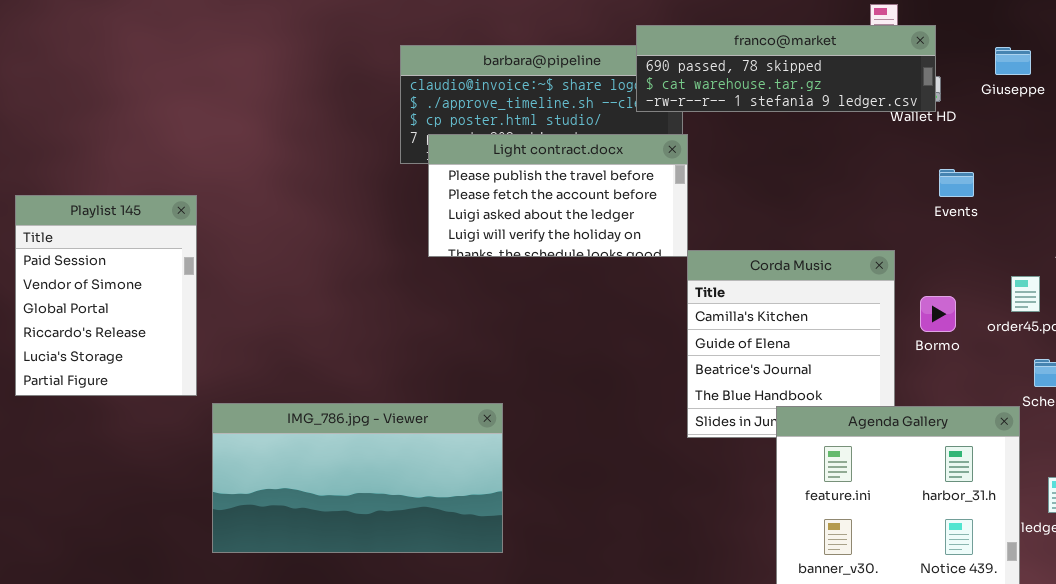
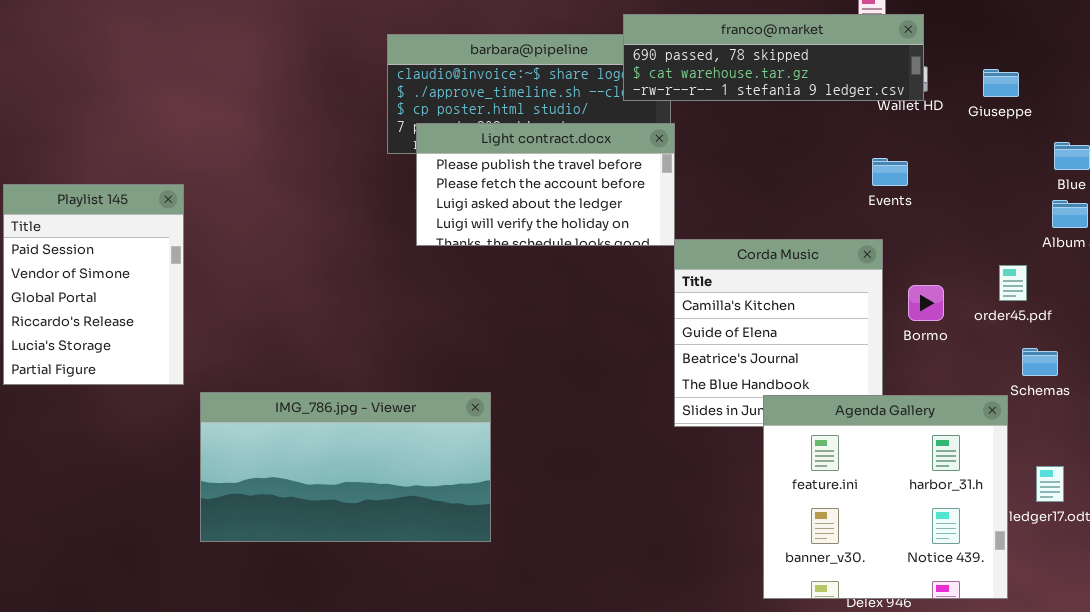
Giuseppe: [995,47,1031,75] -> [983,69,1019,97], moved
Events: [939,169,974,197] -> [872,158,908,186], moved

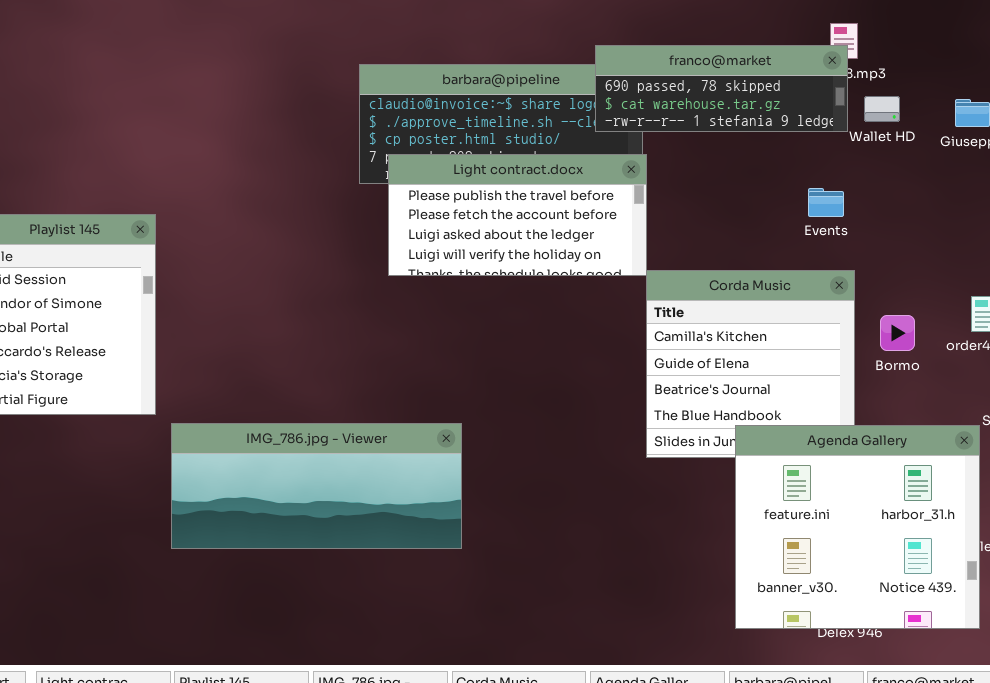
franco@market: [623,14,924,101] -> [595,45,848,132], resized
Events: [872,158,908,186] -> [808,188,844,217], moved
IMG_786.jpg - Viewer: [200,392,491,542] -> [171,423,462,549], resized

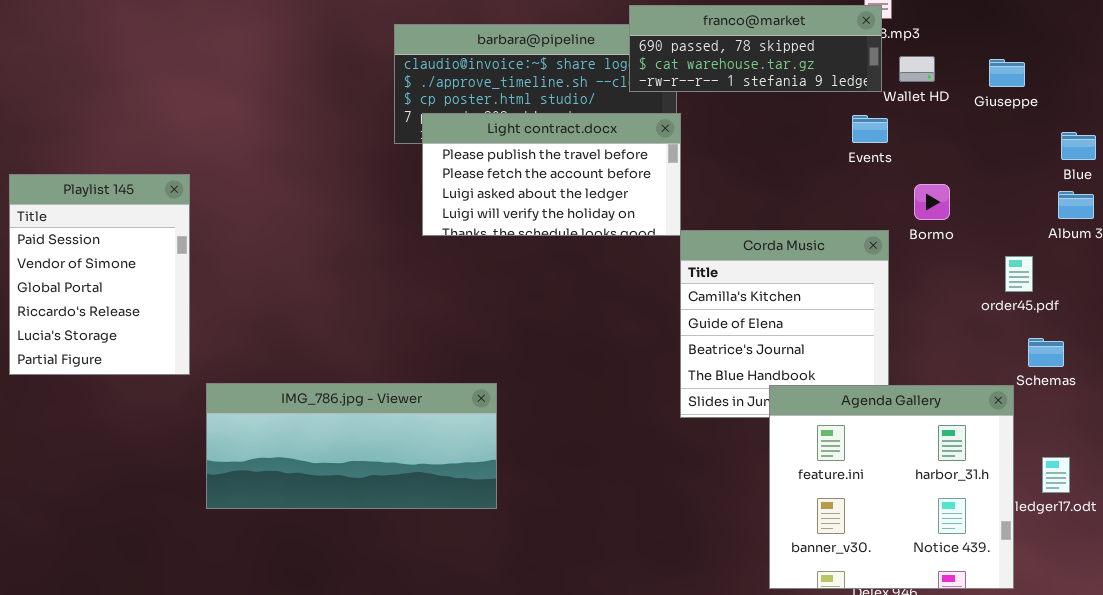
Events: [808,188,844,217] -> [852,115,888,143], moved
Bormo: [880,315,915,351] -> [914,184,950,220], moved

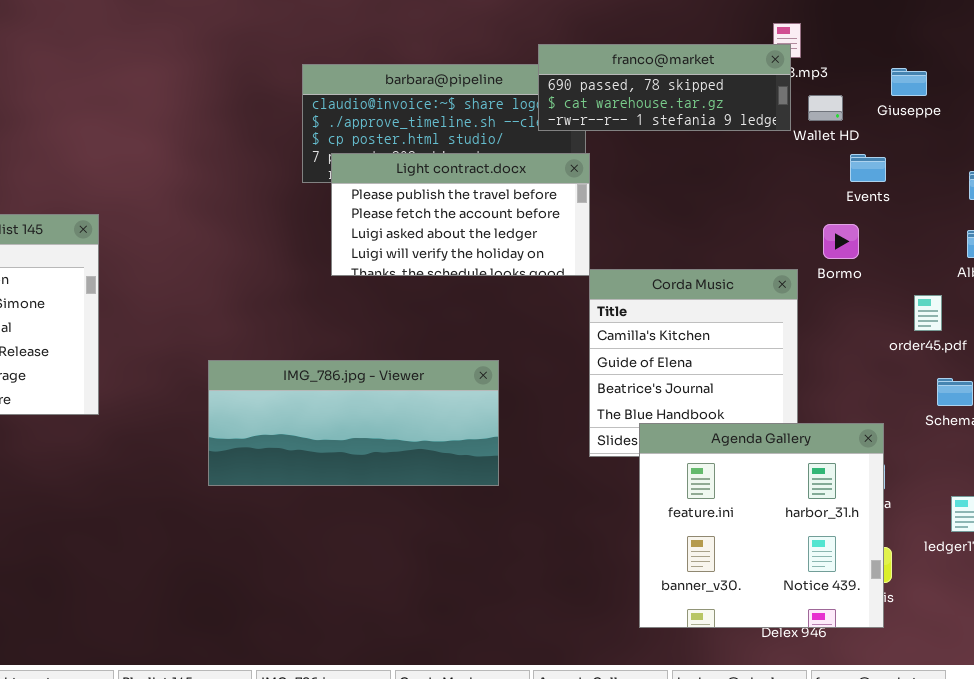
Giuseppe: [989,59,1025,87] -> [891,68,927,96], moved
Events: [852,115,888,143] -> [850,154,886,182], moved
IMG_786.jpg - Viewer: [206,383,497,509] -> [208,360,499,486], moved
Agenda Gallery: [769,385,1014,589] -> [639,423,884,628], moved

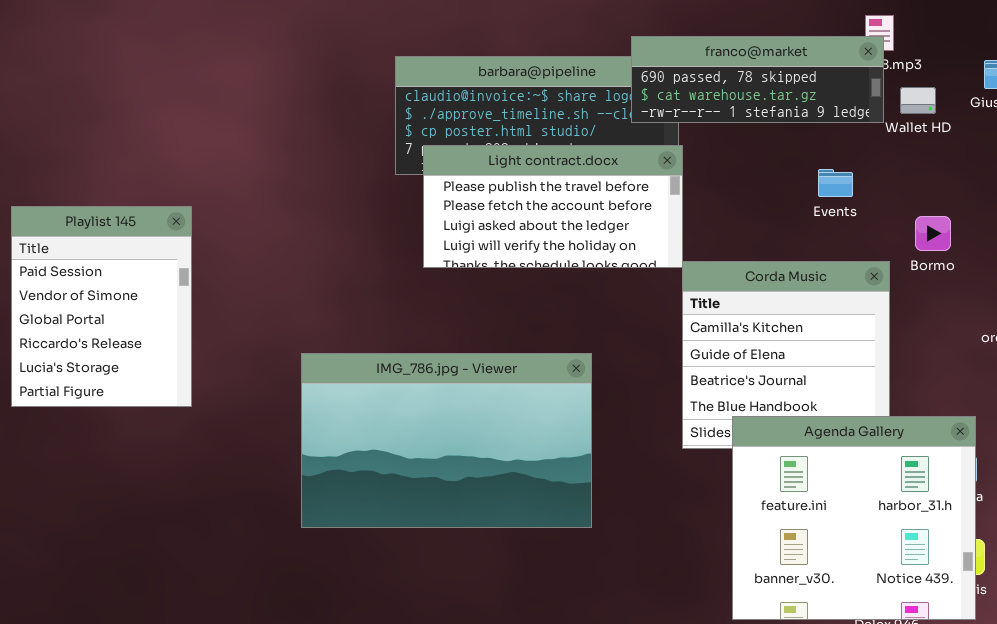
Events: [850,154,886,182] -> [818,169,853,197], moved
IMG_786.jpg - Viewer: [208,360,499,486] -> [301,353,592,528], resized

